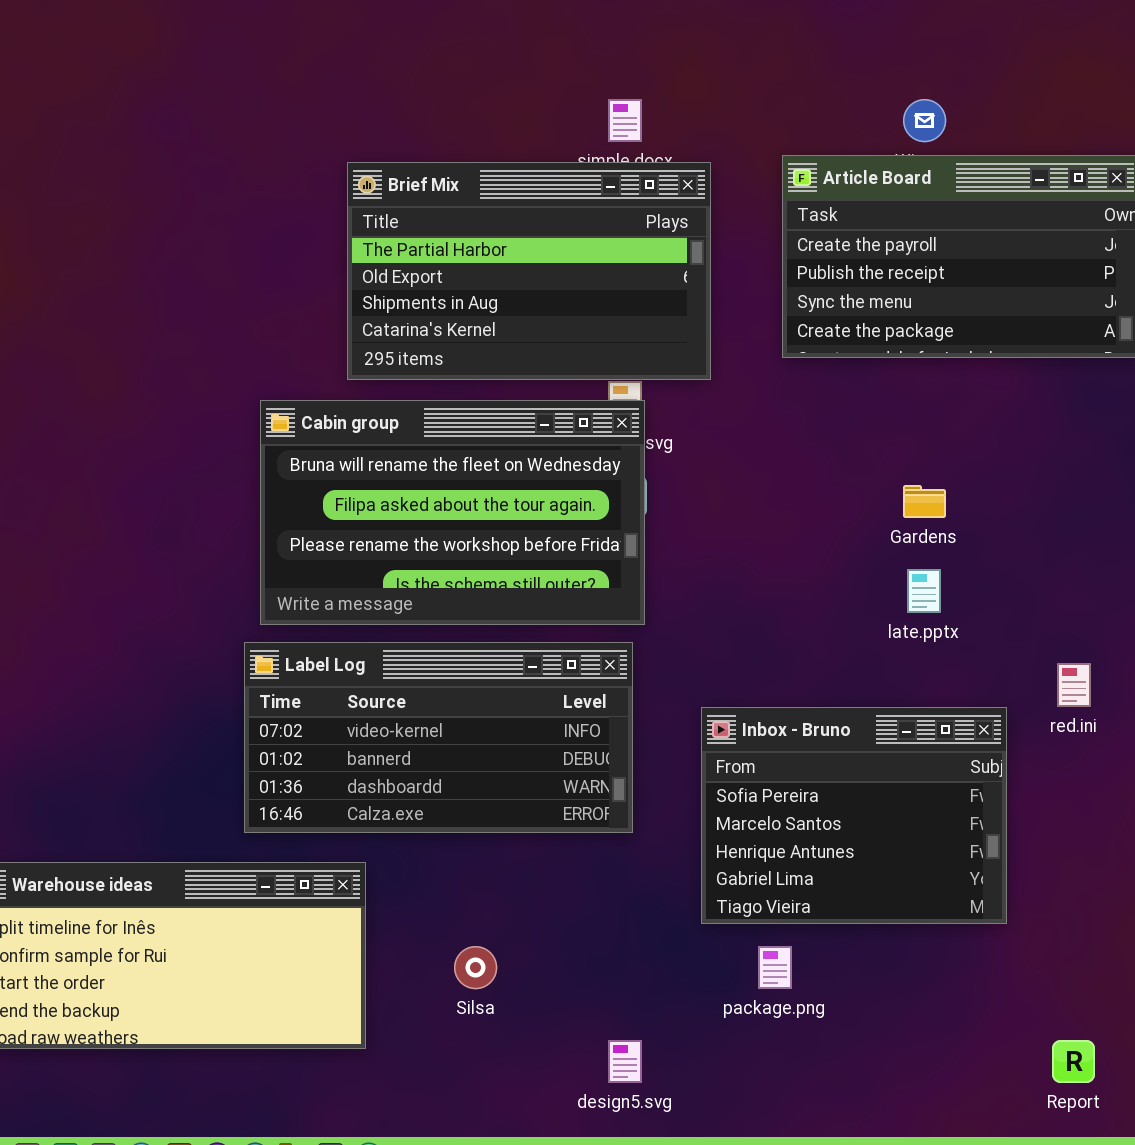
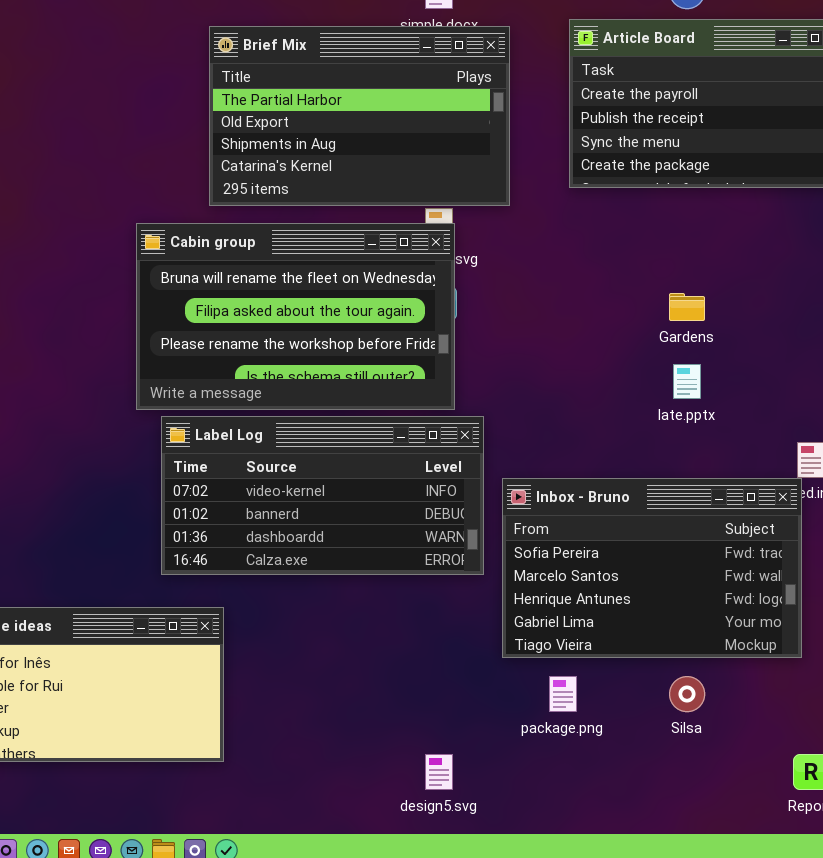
Label Log: [244,642,633,833] -> [161,416,484,575], moved
Inbox - Bruno: [701,707,1007,924] -> [502,478,802,658], resized
Silsa: [454,946,497,989] -> [669,676,705,712], moved

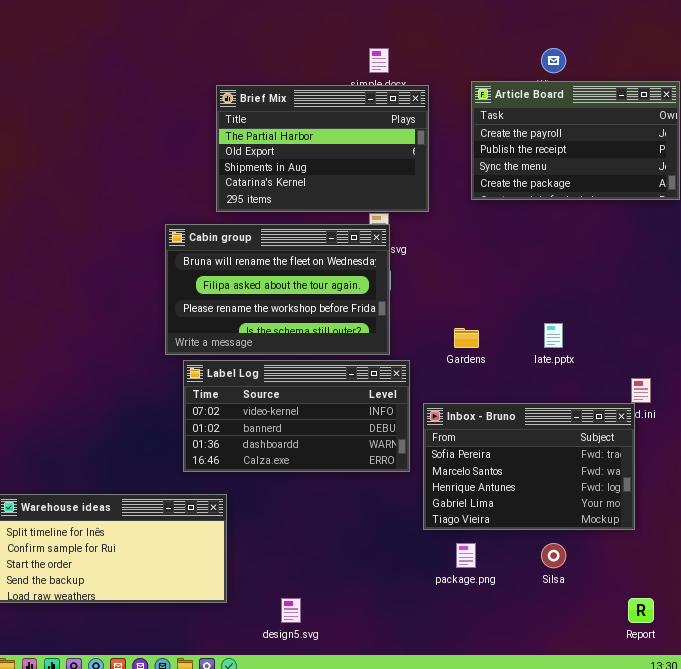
Gardens: [669,293,705,321] -> [454,328,479,348], moved
design5.svg: [425,754,453,790] -> [281,598,301,623], moved

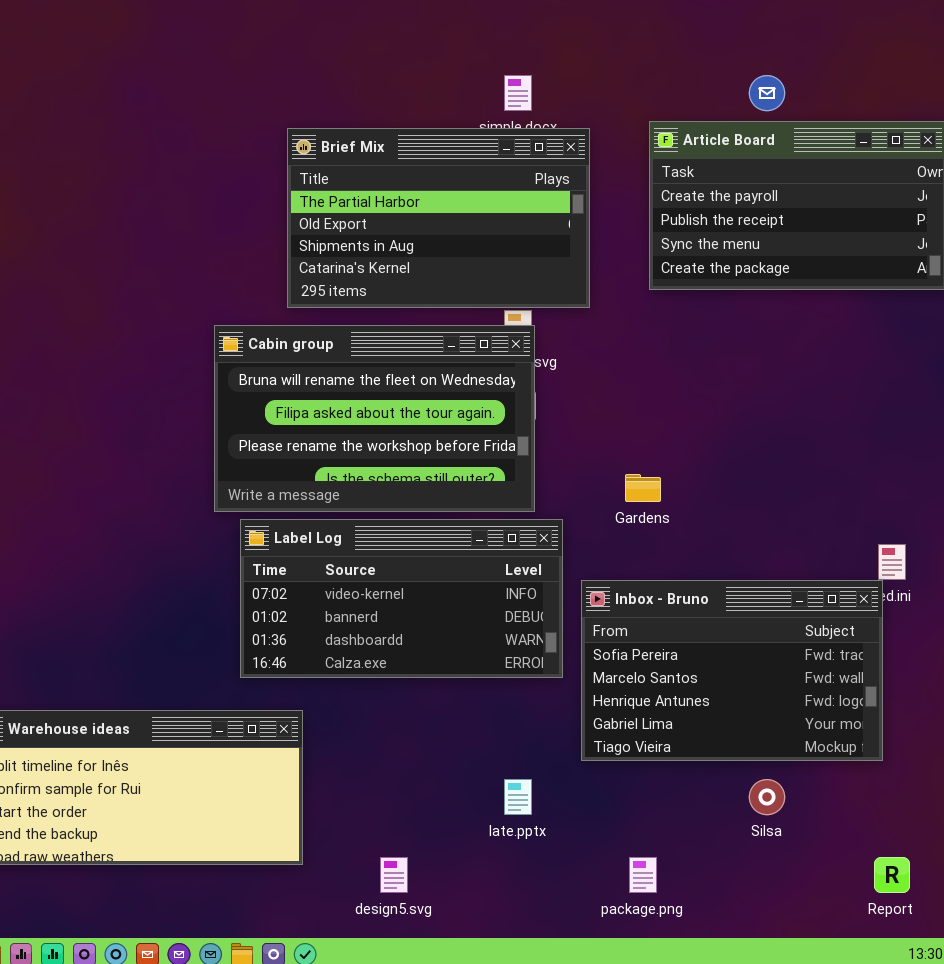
late.pptx: [544,323,563,348] -> [504,779,532,815], moved
package.png: [456,543,476,568] -> [629,857,657,893], moved

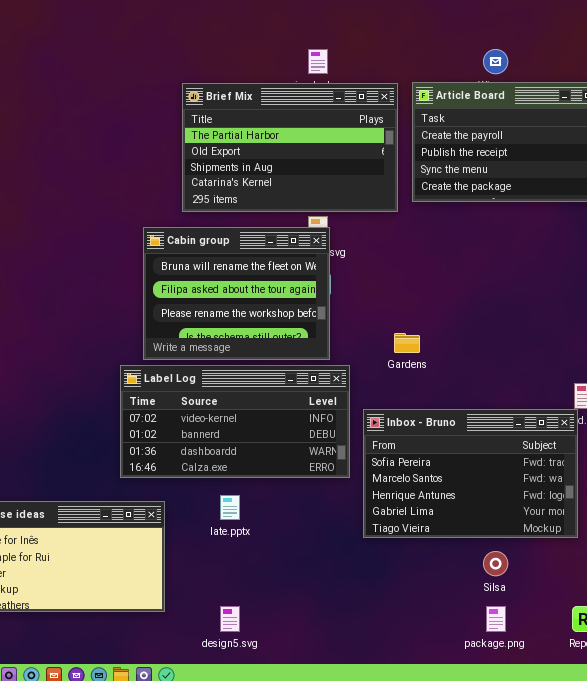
Brief Mix: [287,128,590,308] -> [182,83,398,212], moved
Cabin group: [214,325,535,512] -> [143,227,330,360], resized
late.pptx: [504,779,532,815] -> [220,495,240,520], moved
package.png: [629,857,657,893] -> [486,606,506,632], moved

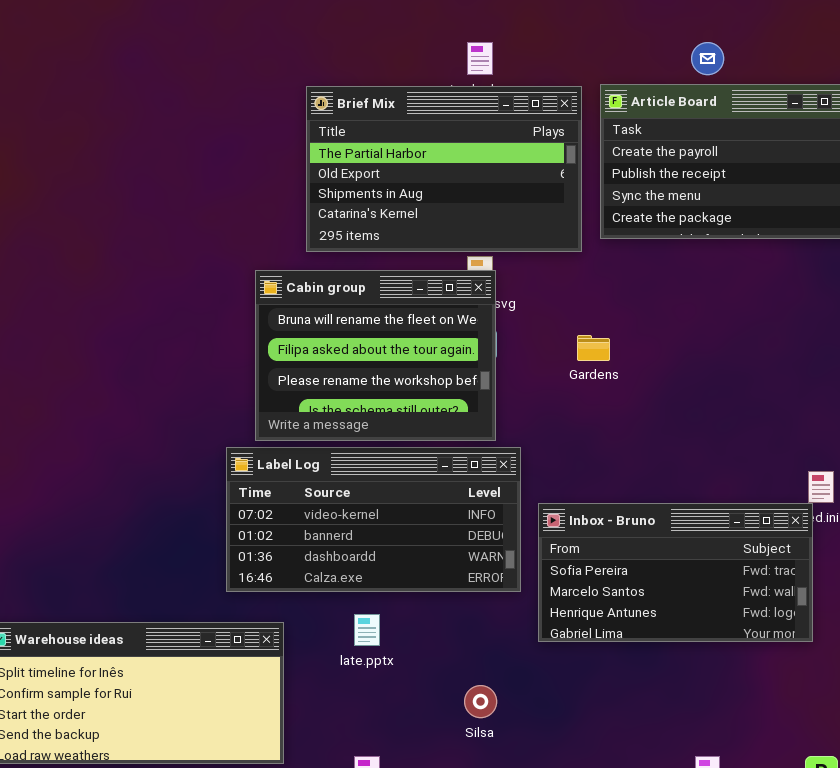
Gardens: [394,333,420,353] -> [577,335,610,361], moved
Inbox - Bruno: [363,409,578,538] -> [538,503,813,642], resized
Silsa: [483,551,508,576] -> [464,685,497,718], moved

